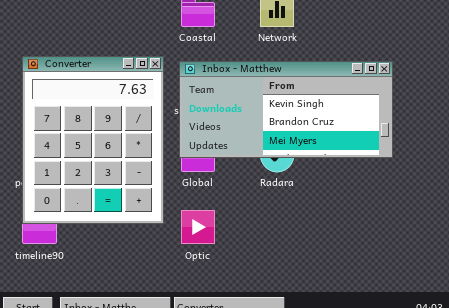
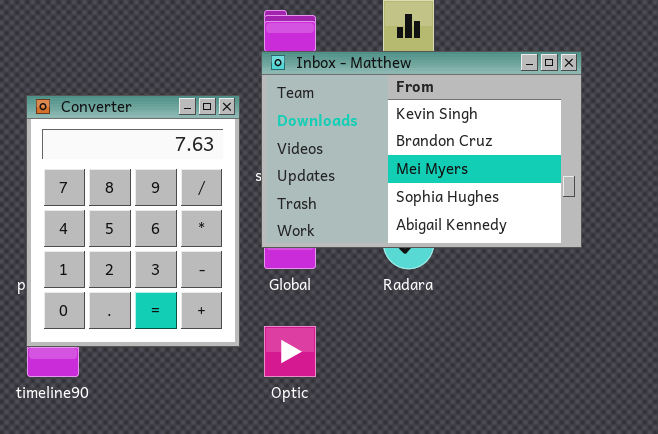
Inbox - Matthew: [179,61,393,158] -> [261,51,582,248], resized

